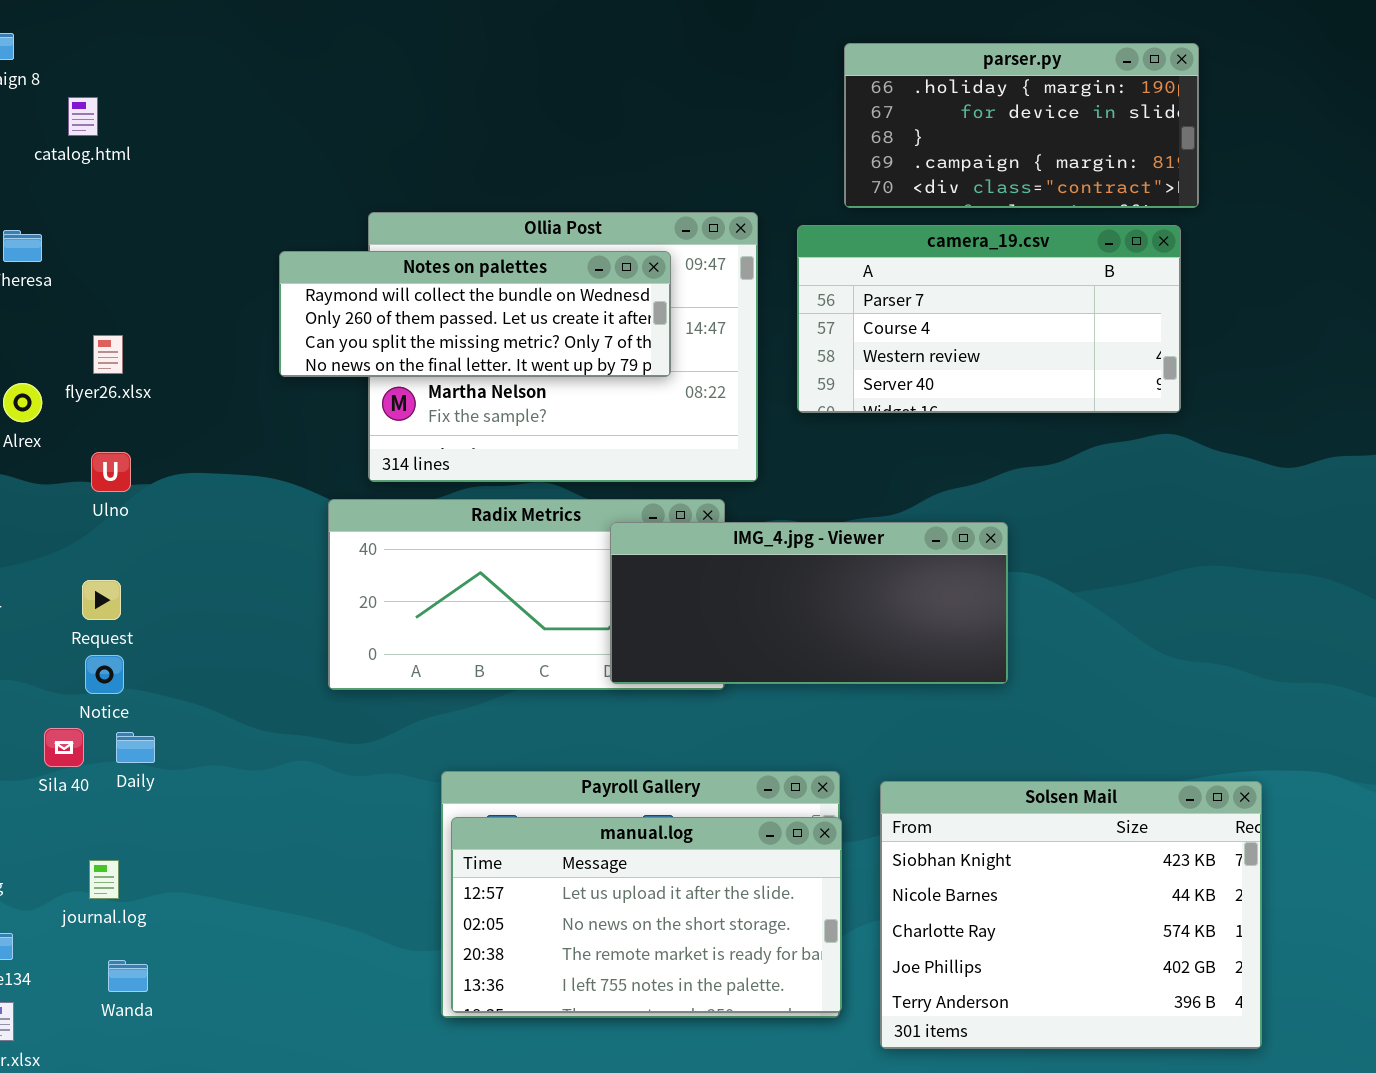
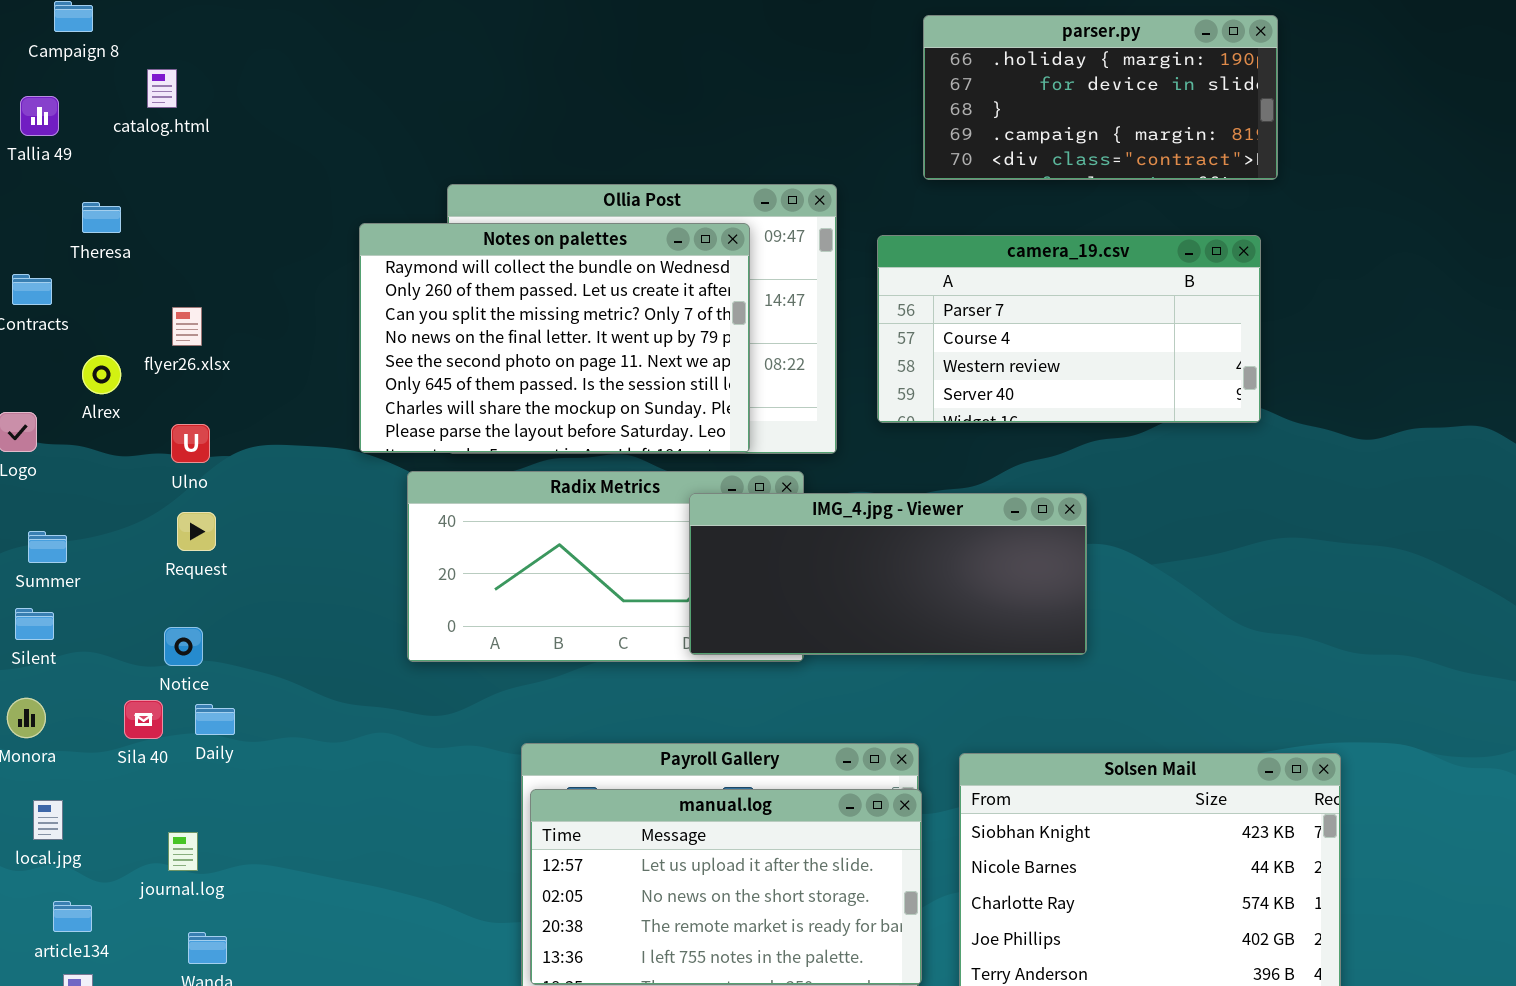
camera_19.csv: [797,225,1181,413] -> [877,235,1261,423], moved
Notes on palettes: [279,251,671,377] -> [359,223,750,453], resized
Request: [82,580,121,620] -> [177,512,216,551], moved

